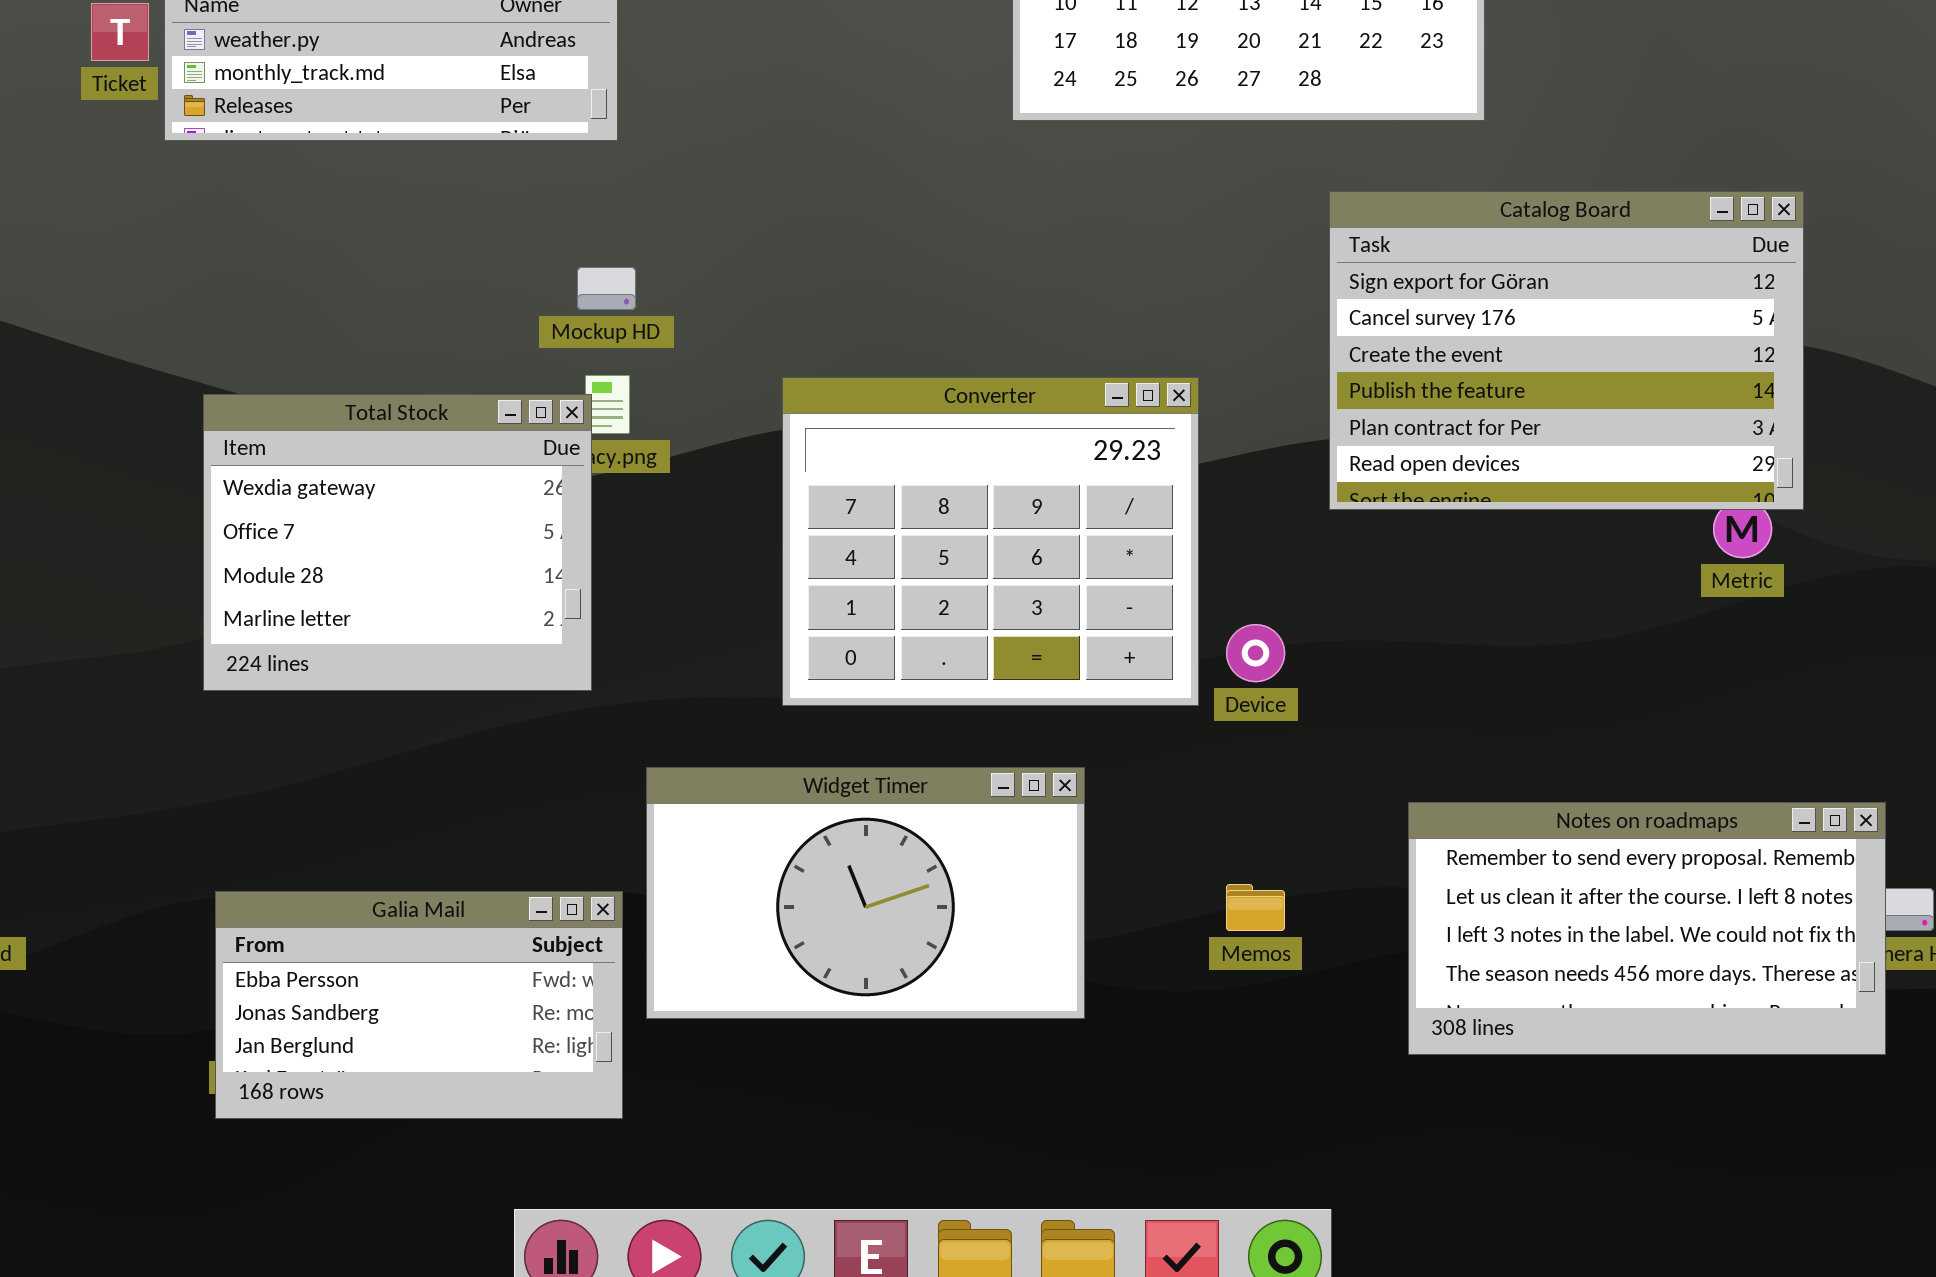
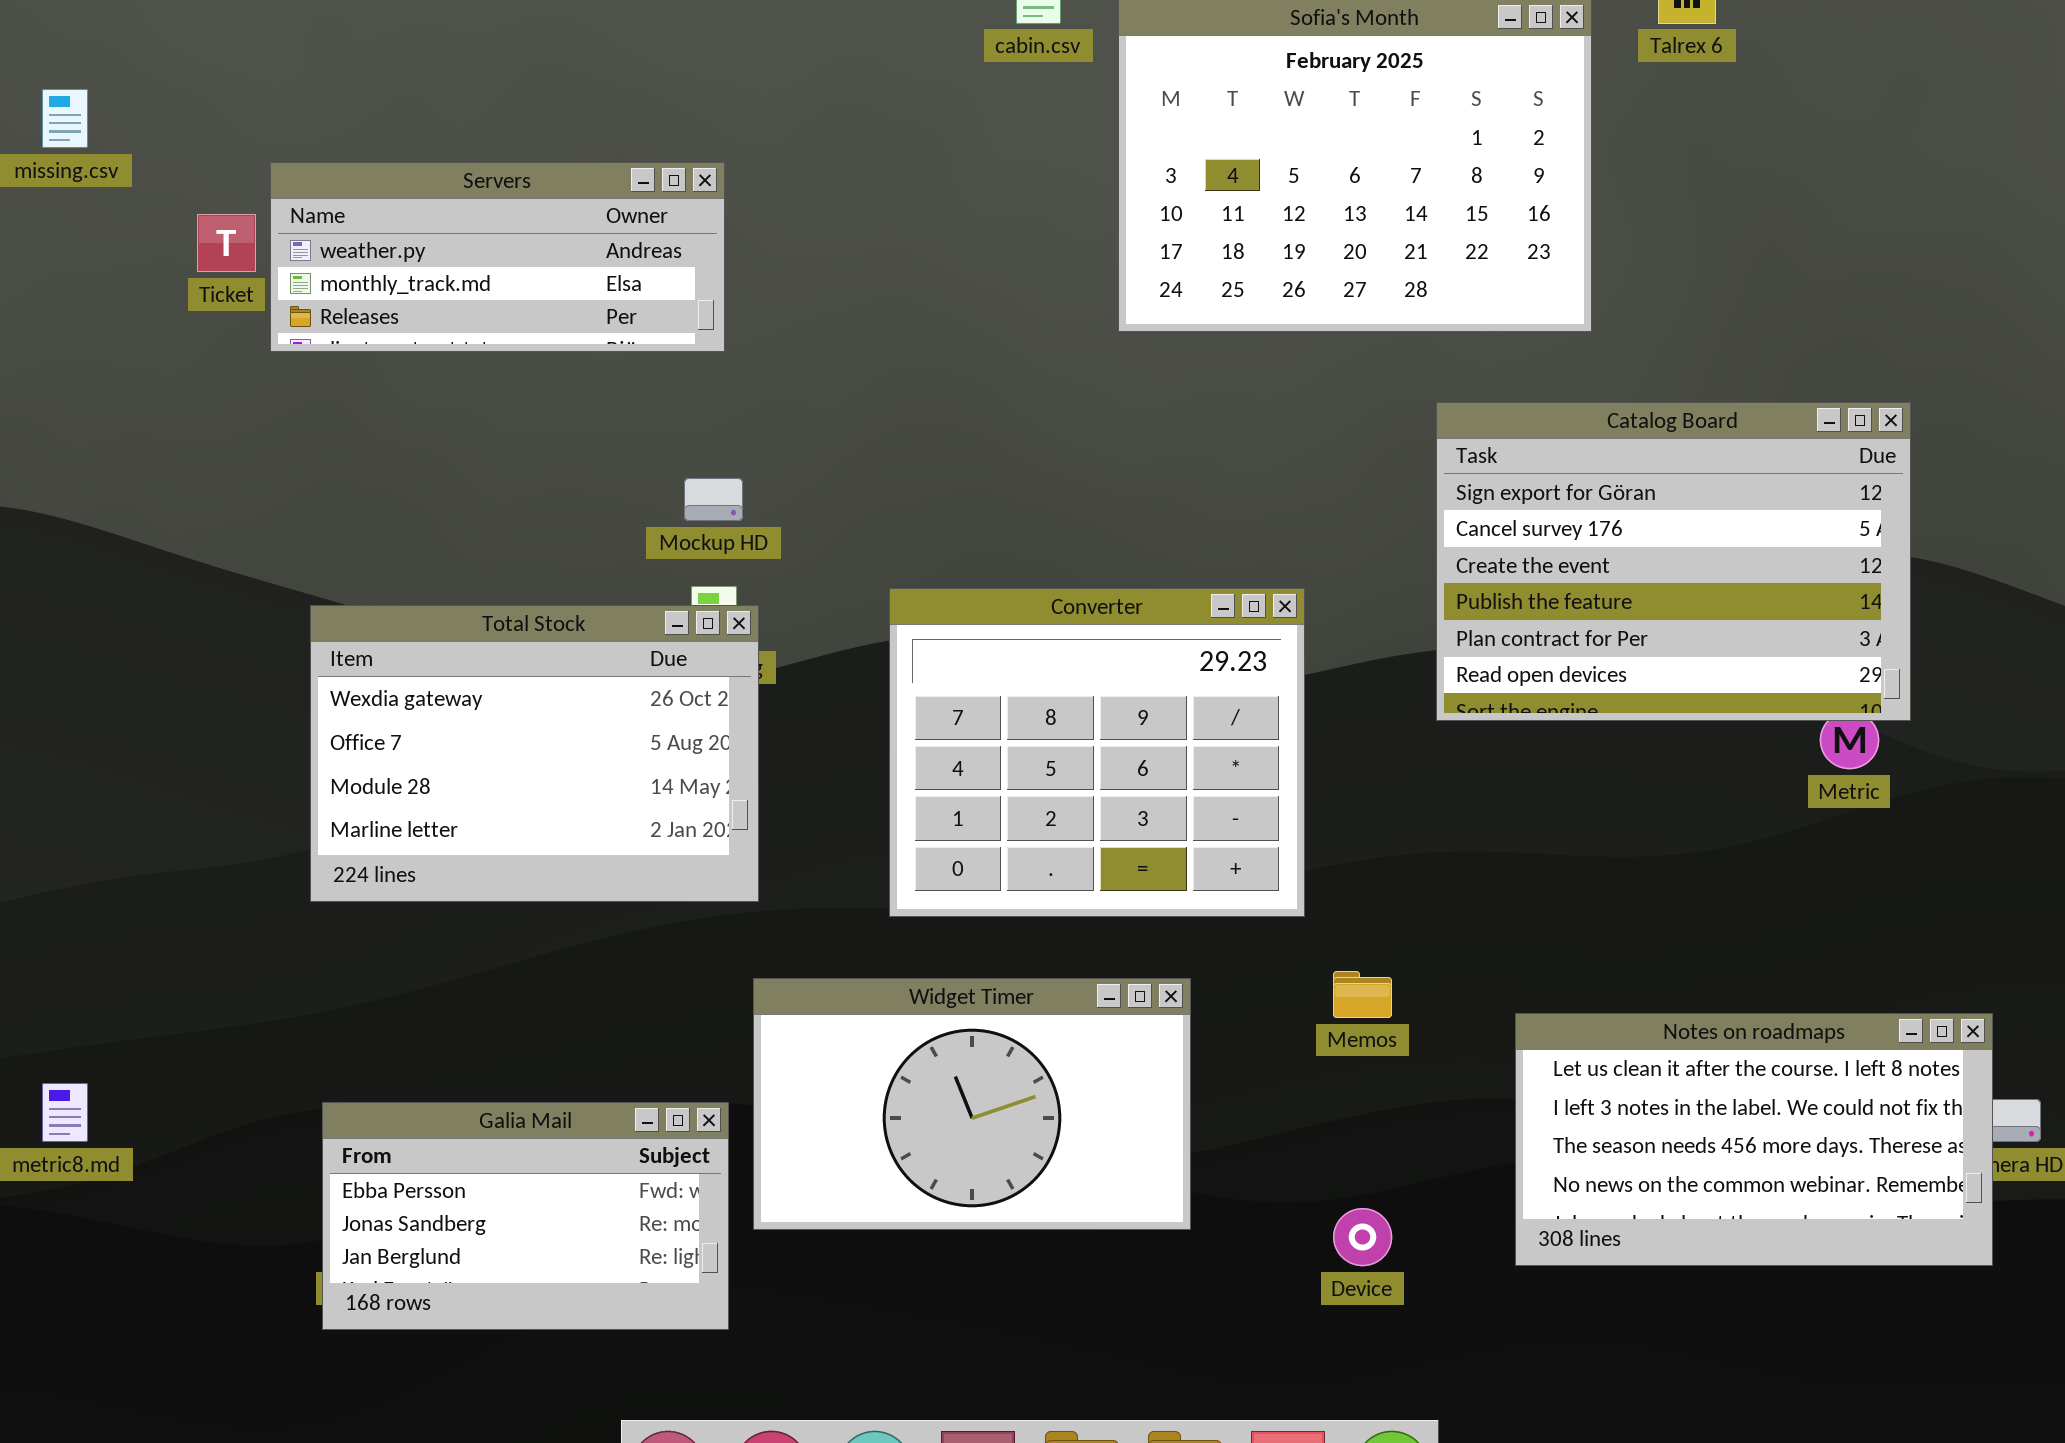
Total Stock: [203,394,592,691] -> [310,605,759,902], resized
Device: [1226,624,1285,682] -> [1333,1208,1392,1266], moved
Notes on roadmaps: [1408,802,1886,1055] -> [1515,1013,1993,1266], scrolled down 1 row
Memos: [1226,884,1285,931] -> [1333,971,1392,1018], moved

